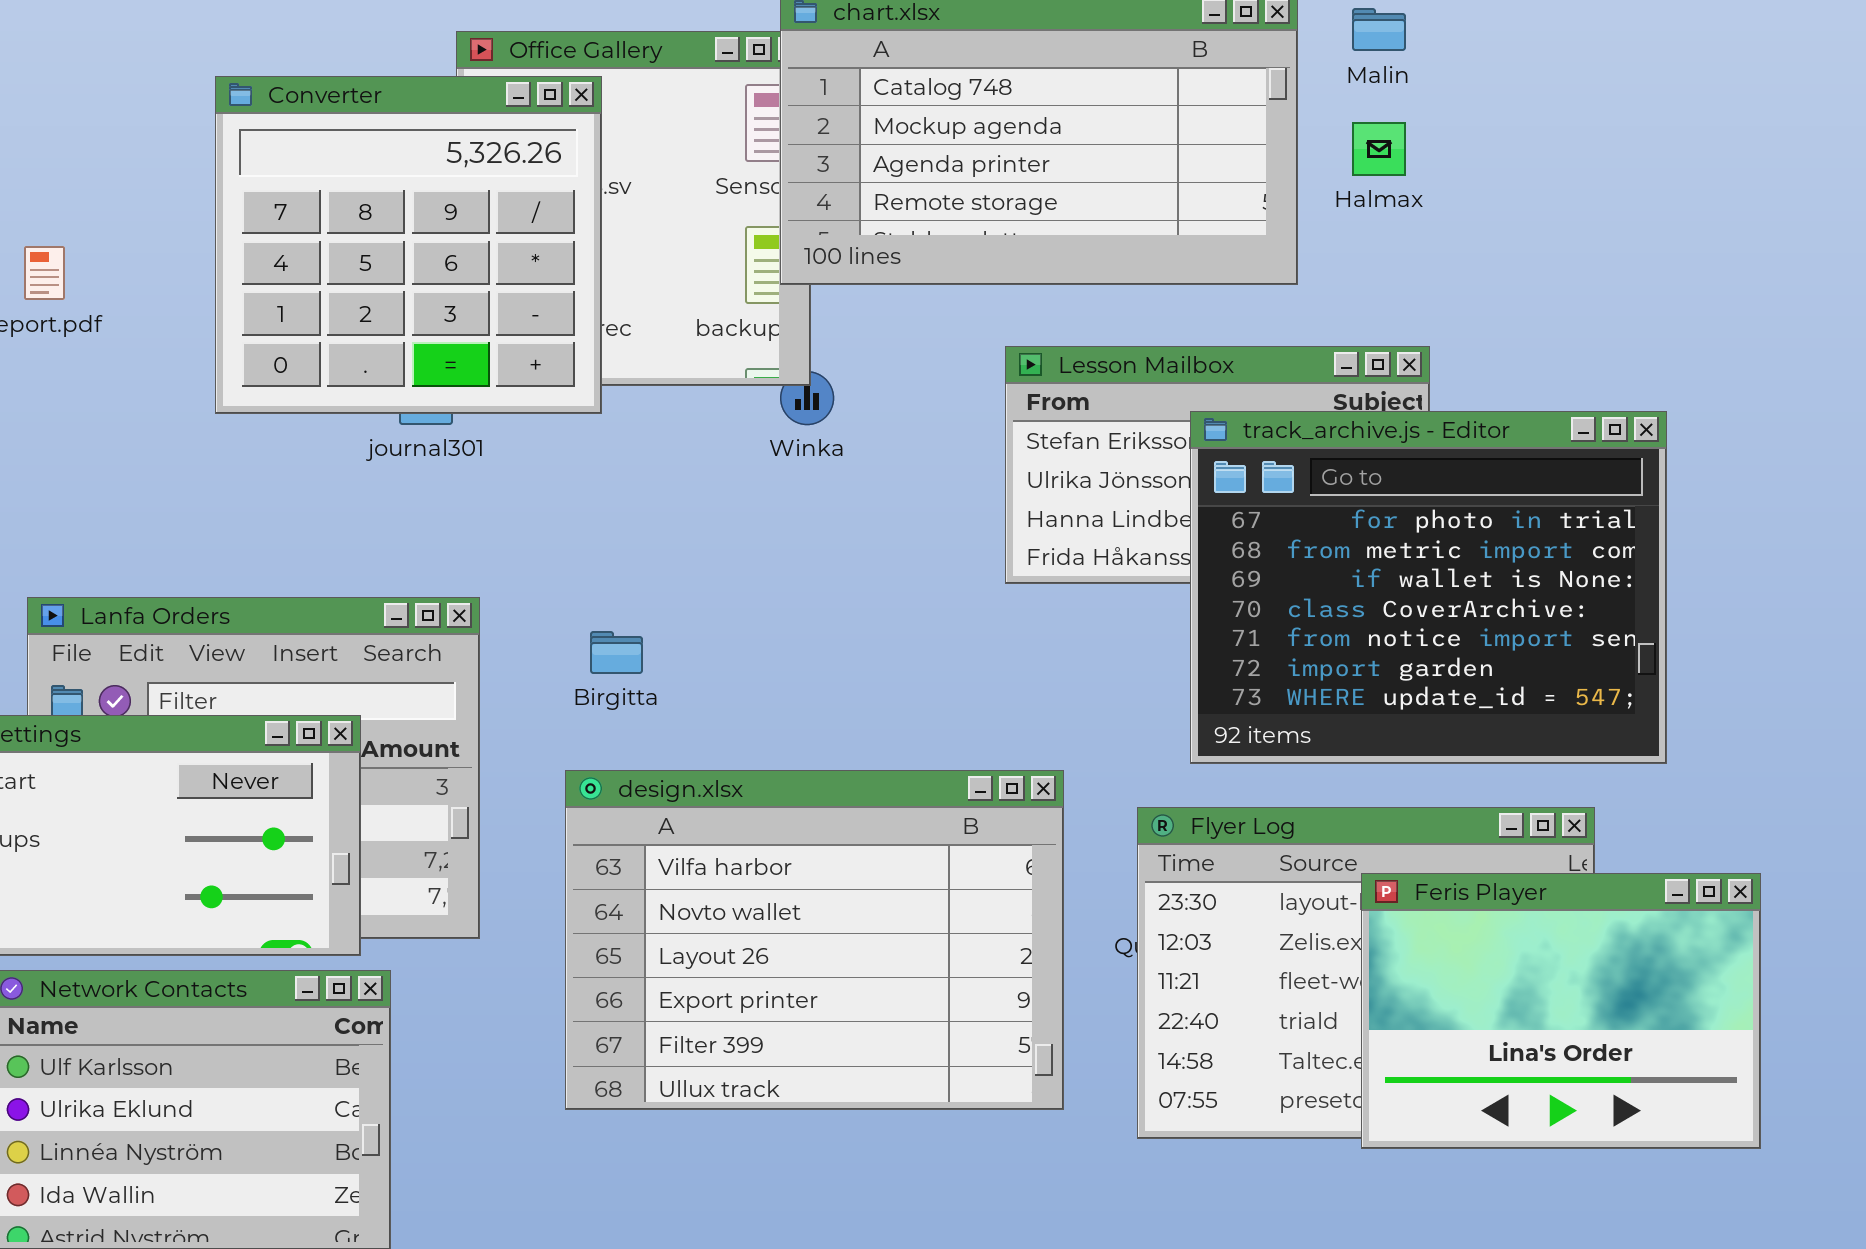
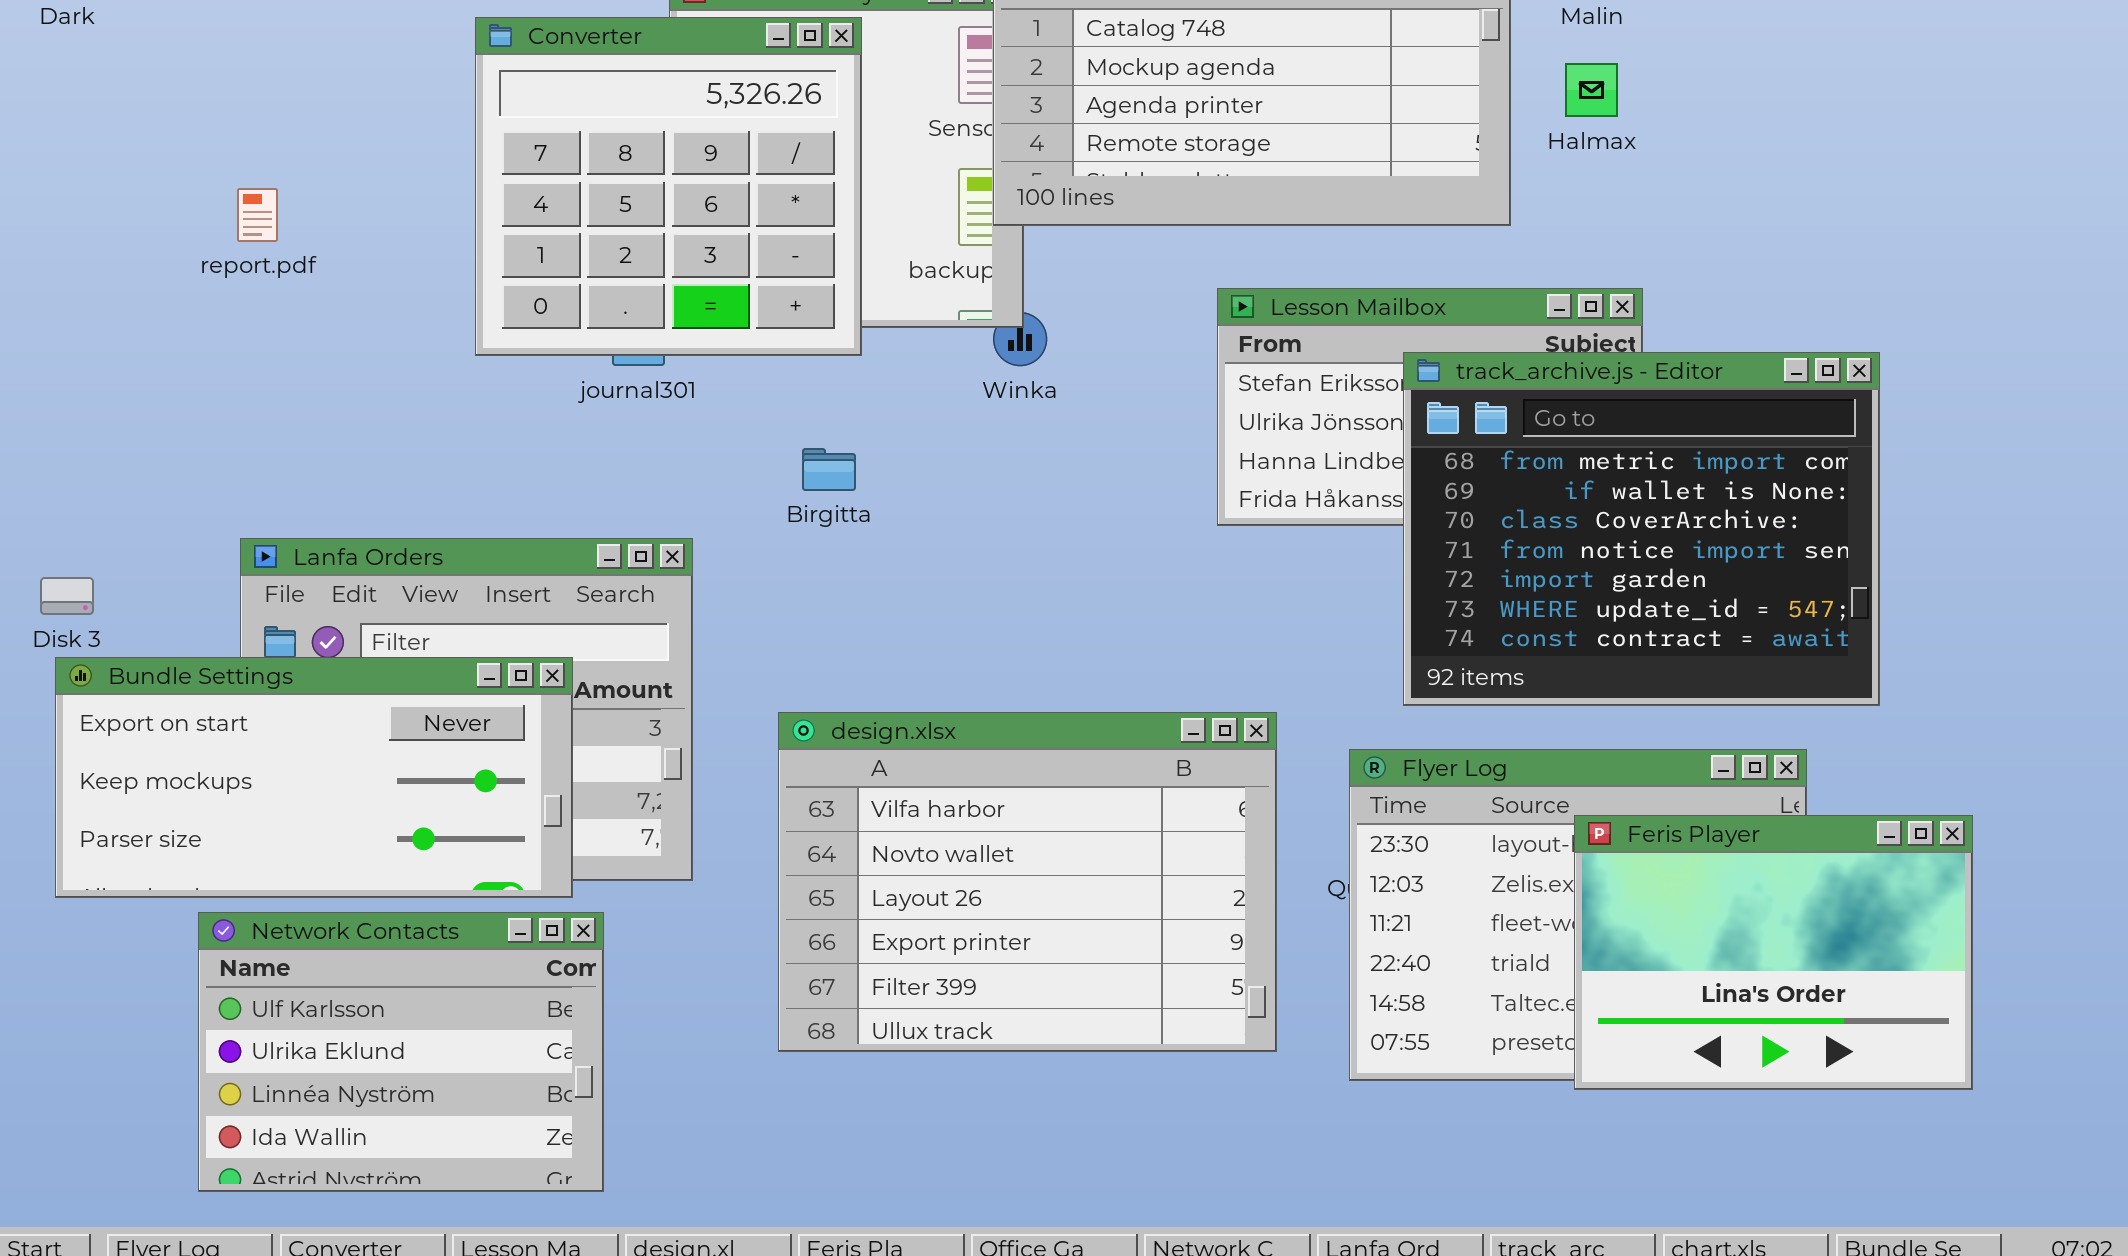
Converter: [215,76,602,414] -> [475,17,862,356], moved
track_archive.js - Editor: [1190,411,1667,764] -> [1403,352,1880,706], scrolled down 1 row
Birgitta: [590,631,643,674] -> [802,448,856,491], moved

